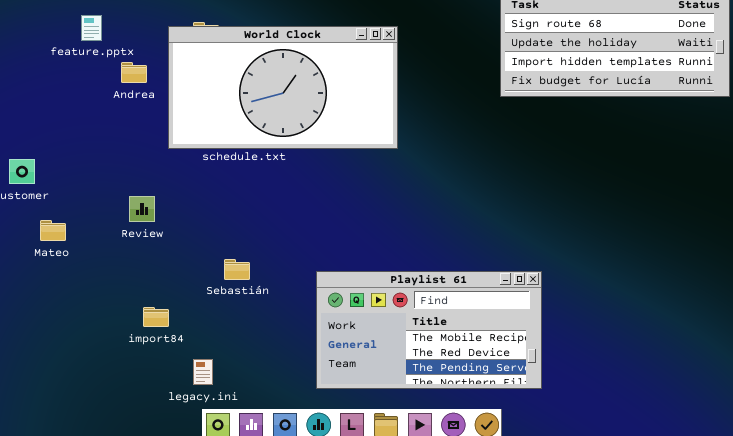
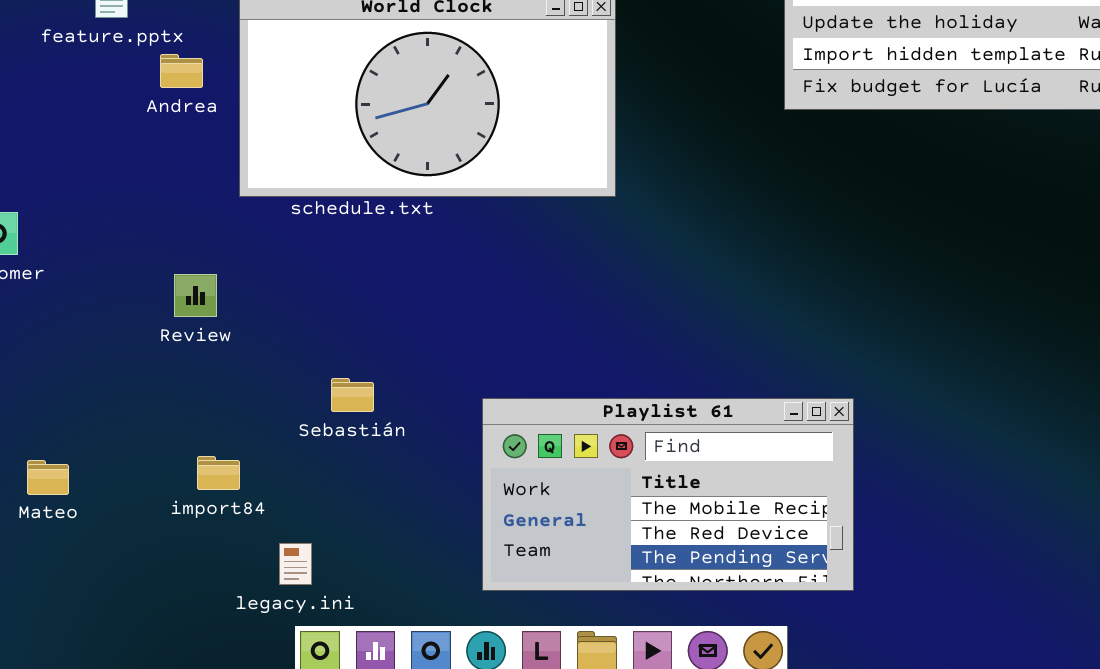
Mateo: [40,220,66,241] -> [27,460,69,495], moved

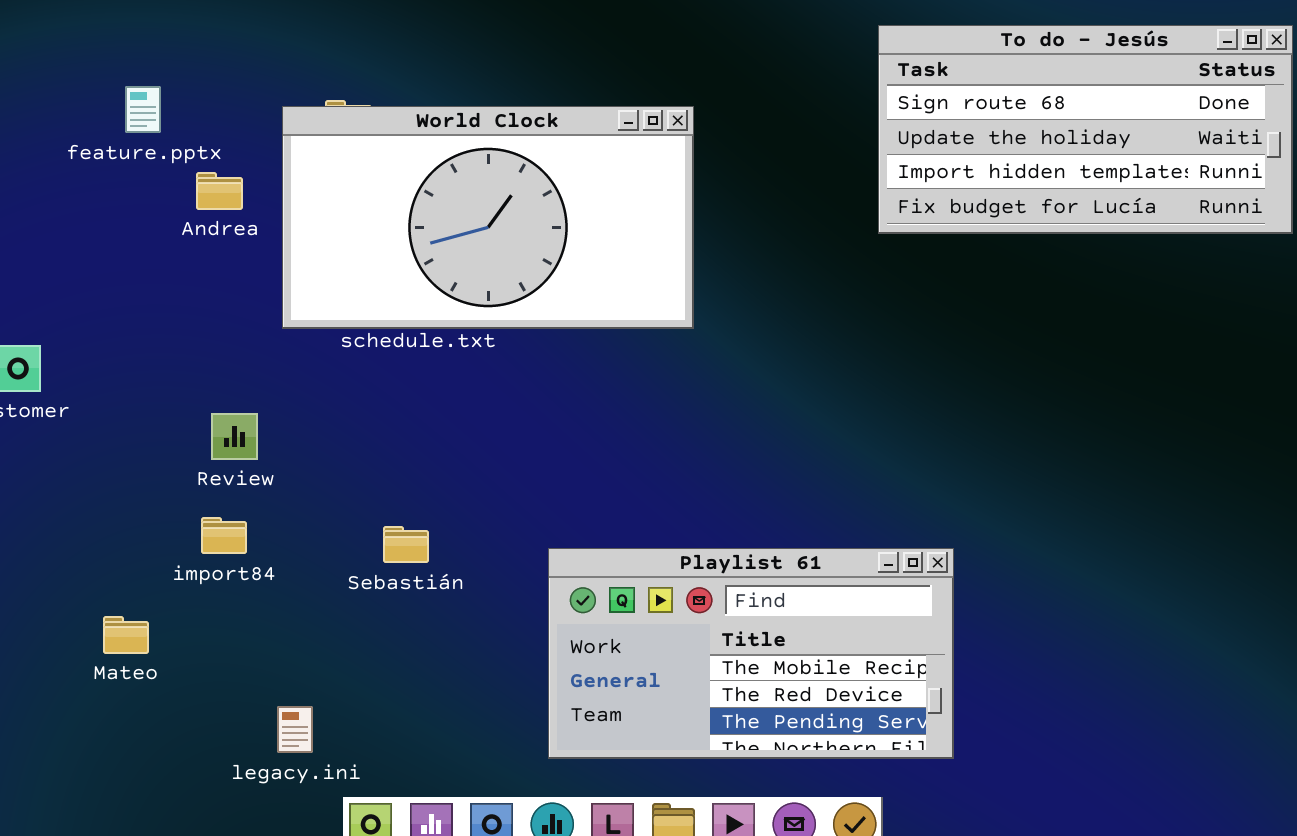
import84: [197,456,240,490] -> [201,517,247,554], moved
Mateo: [27,460,69,495] -> [103,616,149,654], moved
legacy.ini: [279,543,312,585] -> [277,706,313,753], moved

